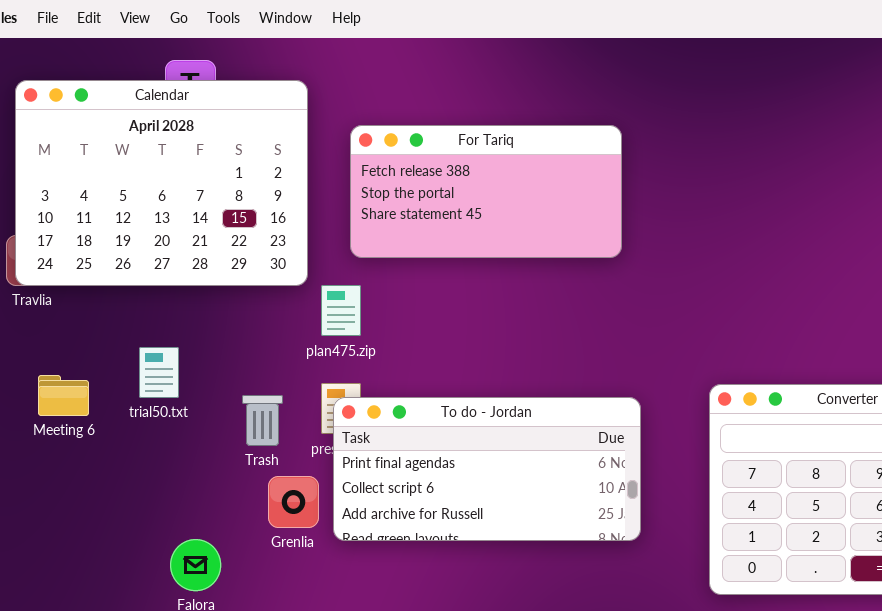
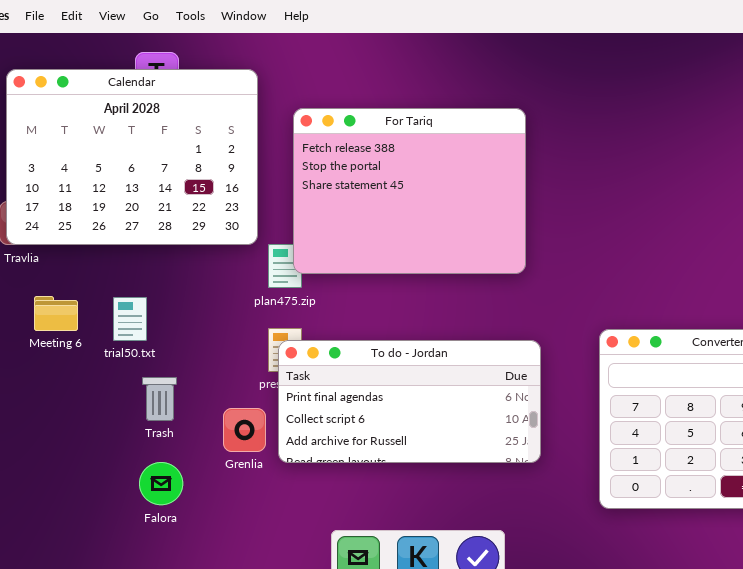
For Tariq: [350,125,622,258] -> [293,108,526,274], resized
Meeting 6: [38,375,89,416] -> [34,296,78,331], moved
Trash: [242,395,283,446] -> [142,377,177,421], moved

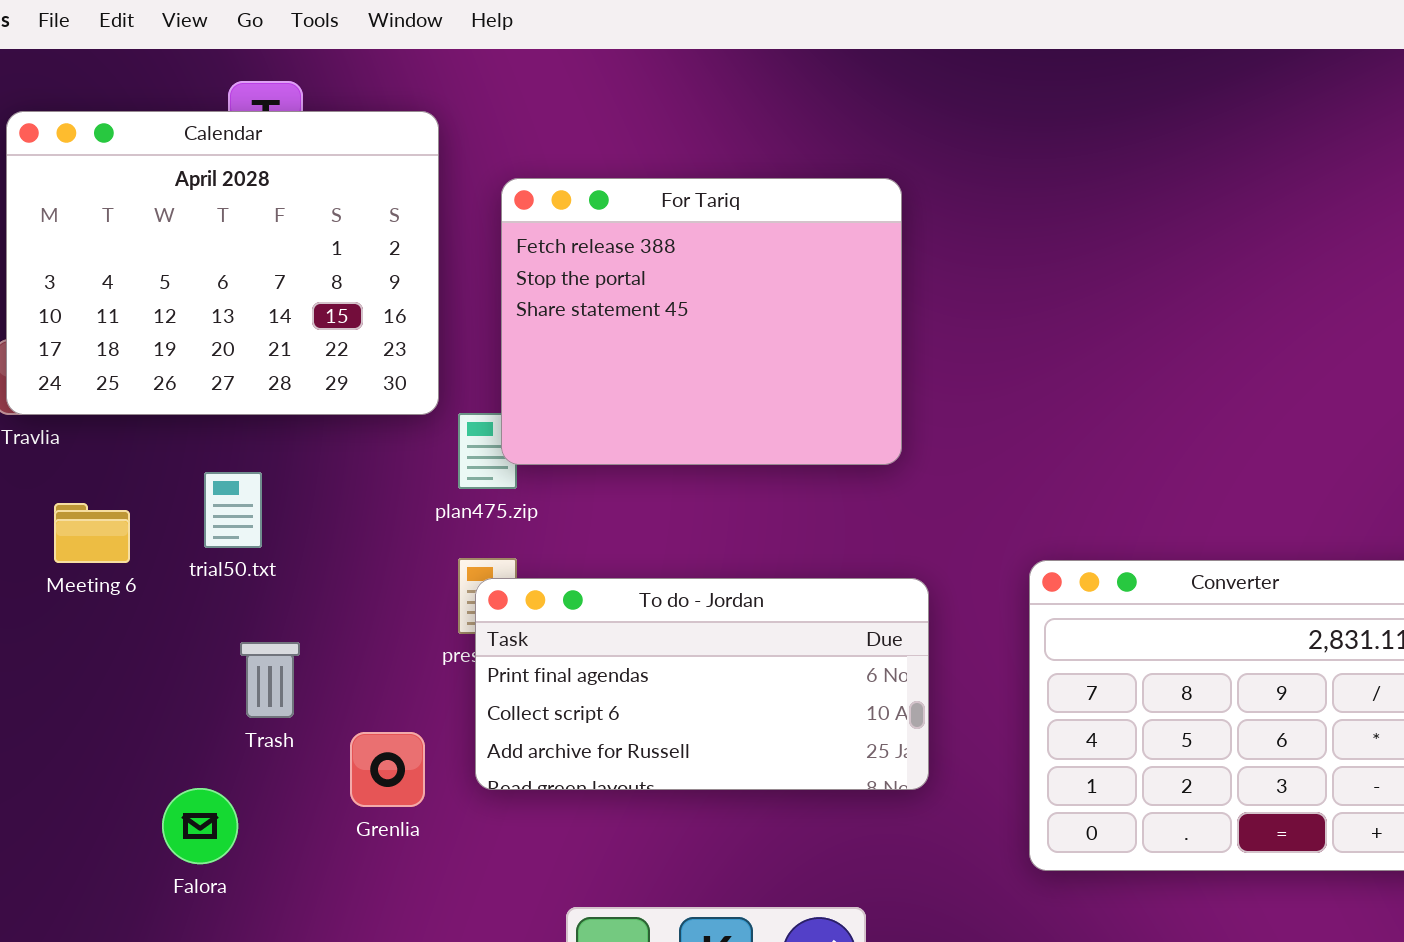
trial50.txt: [113,297,147,341] -> [204,472,262,548], moved
Grenlia: [223,408,266,452] -> [350,732,425,807], moved
Falora: [139,462,183,505] -> [162,788,238,864], moved

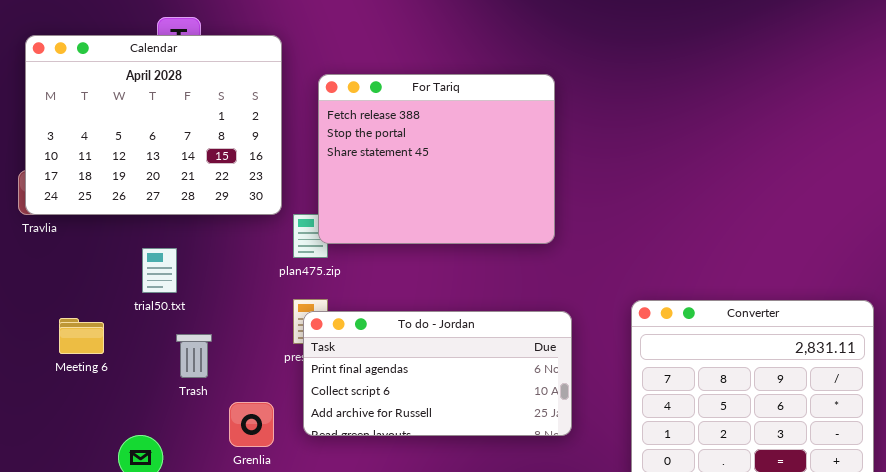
Meeting 6: [54,503,130,563] -> [59,318,104,354], moved
Trash: [240,642,300,718] -> [176,334,212,378], moved

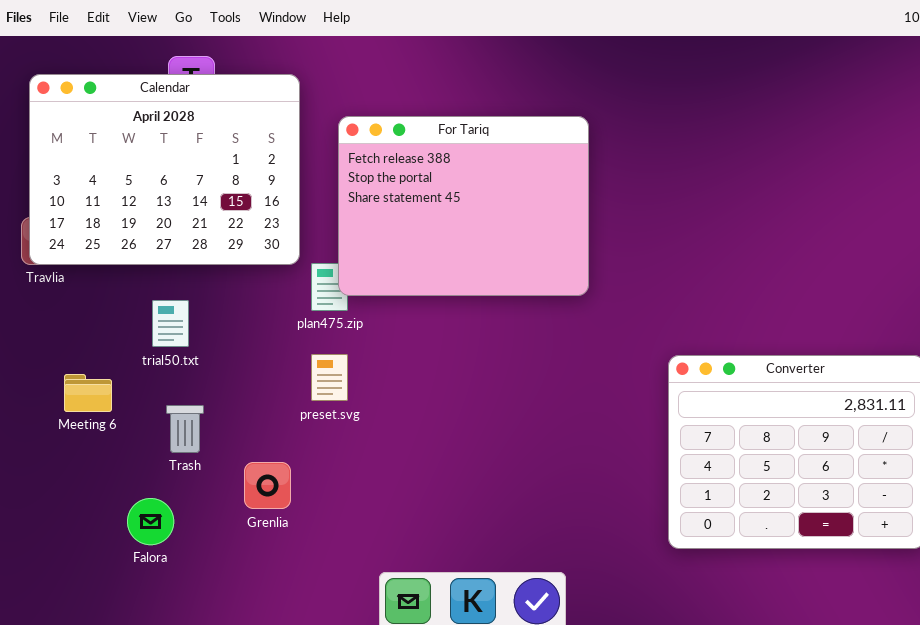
To do - Jordan: [303,311,572,436] -> none, closed
Trash: [176,334,212,378] -> [166,405,204,453], moved

